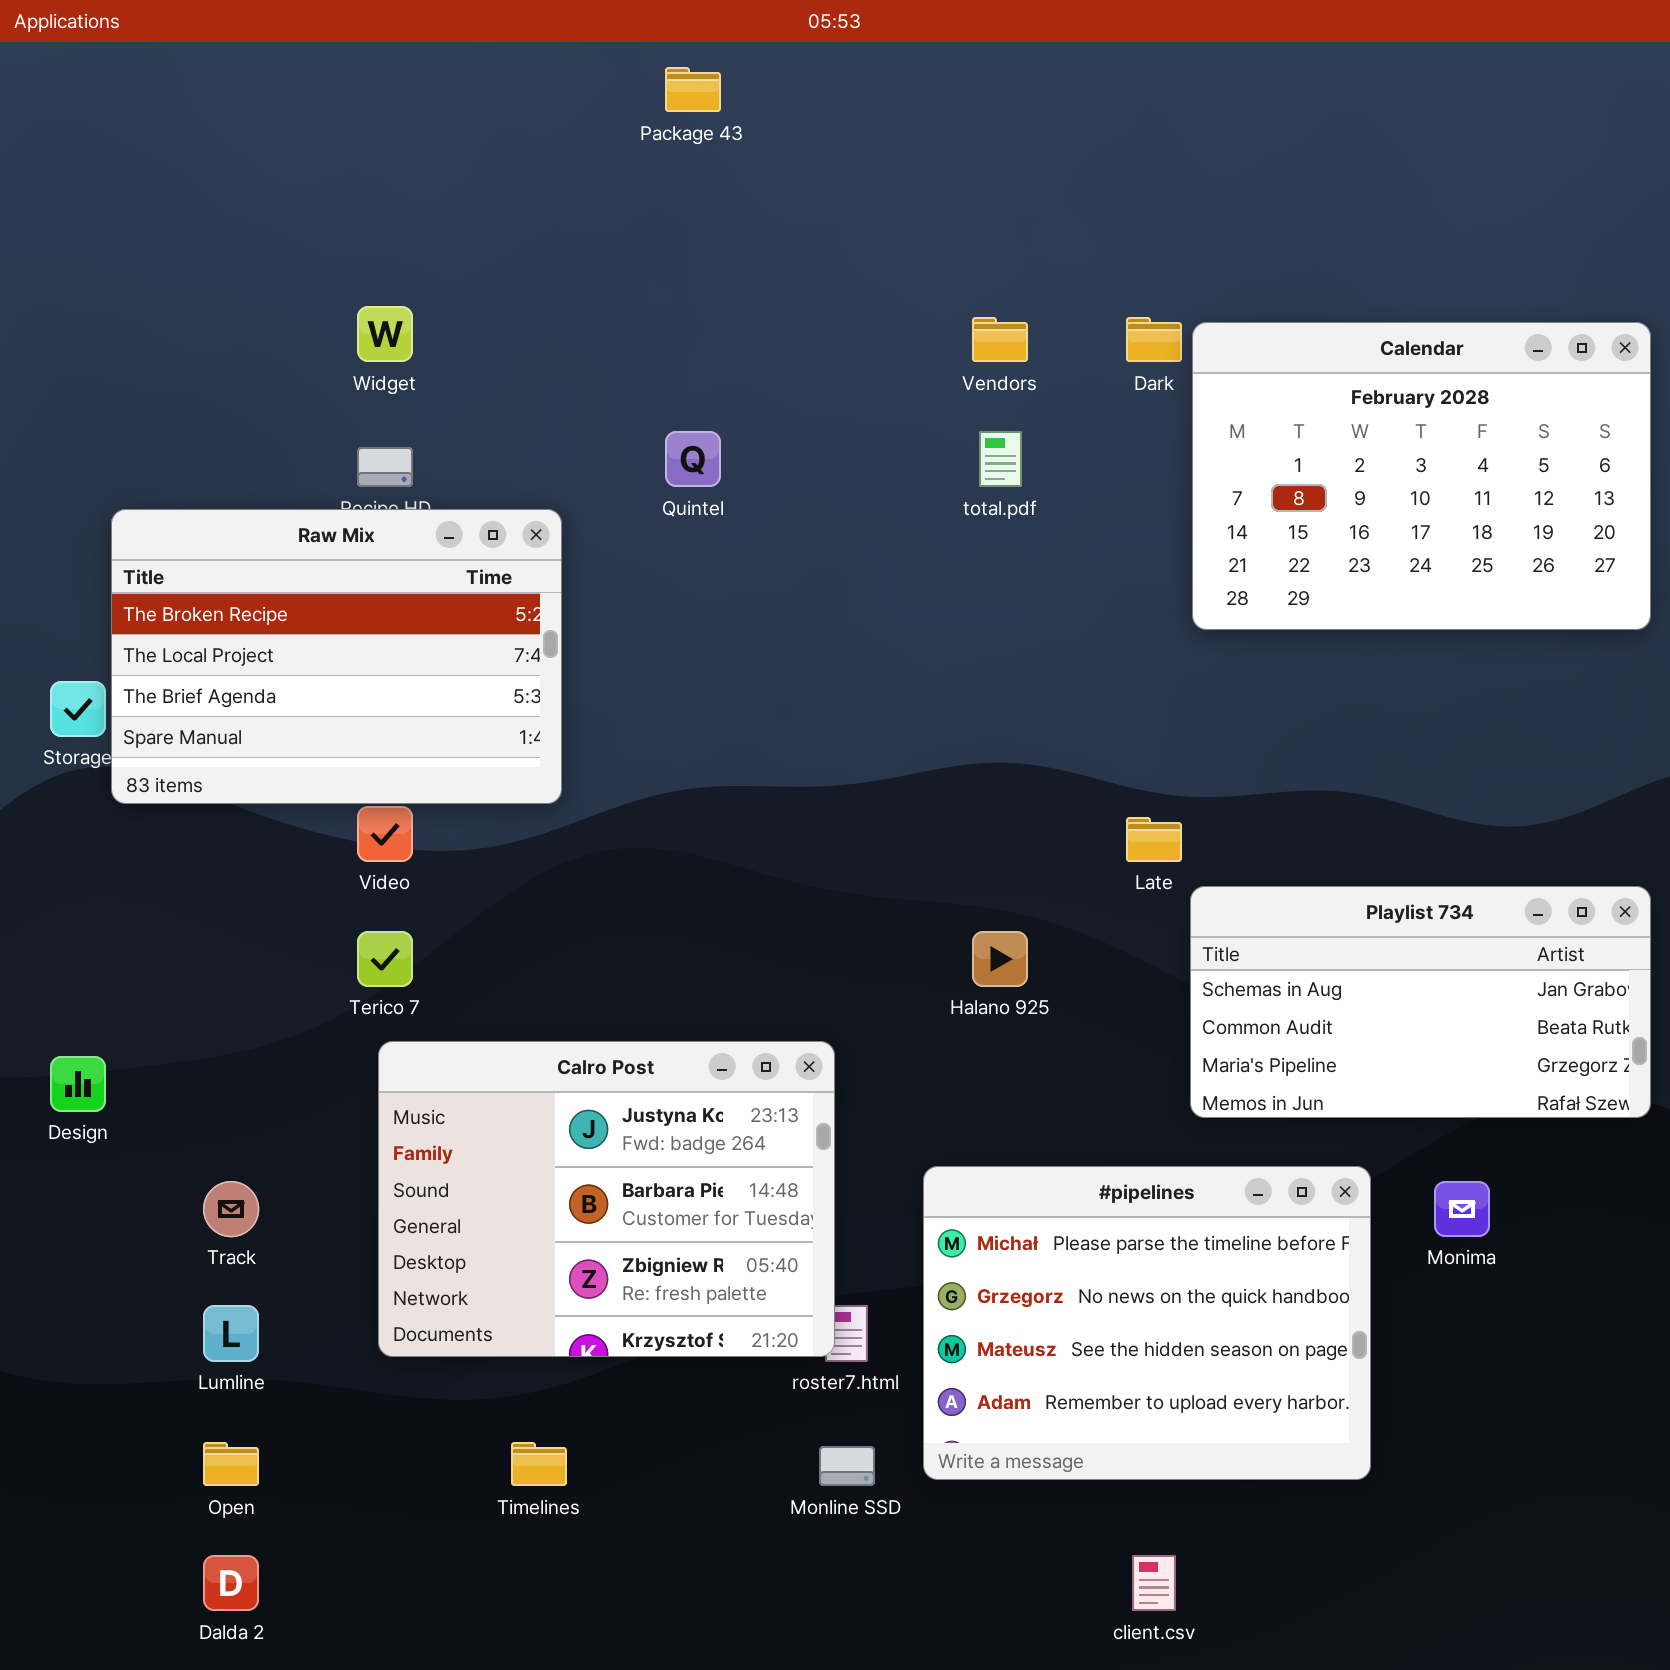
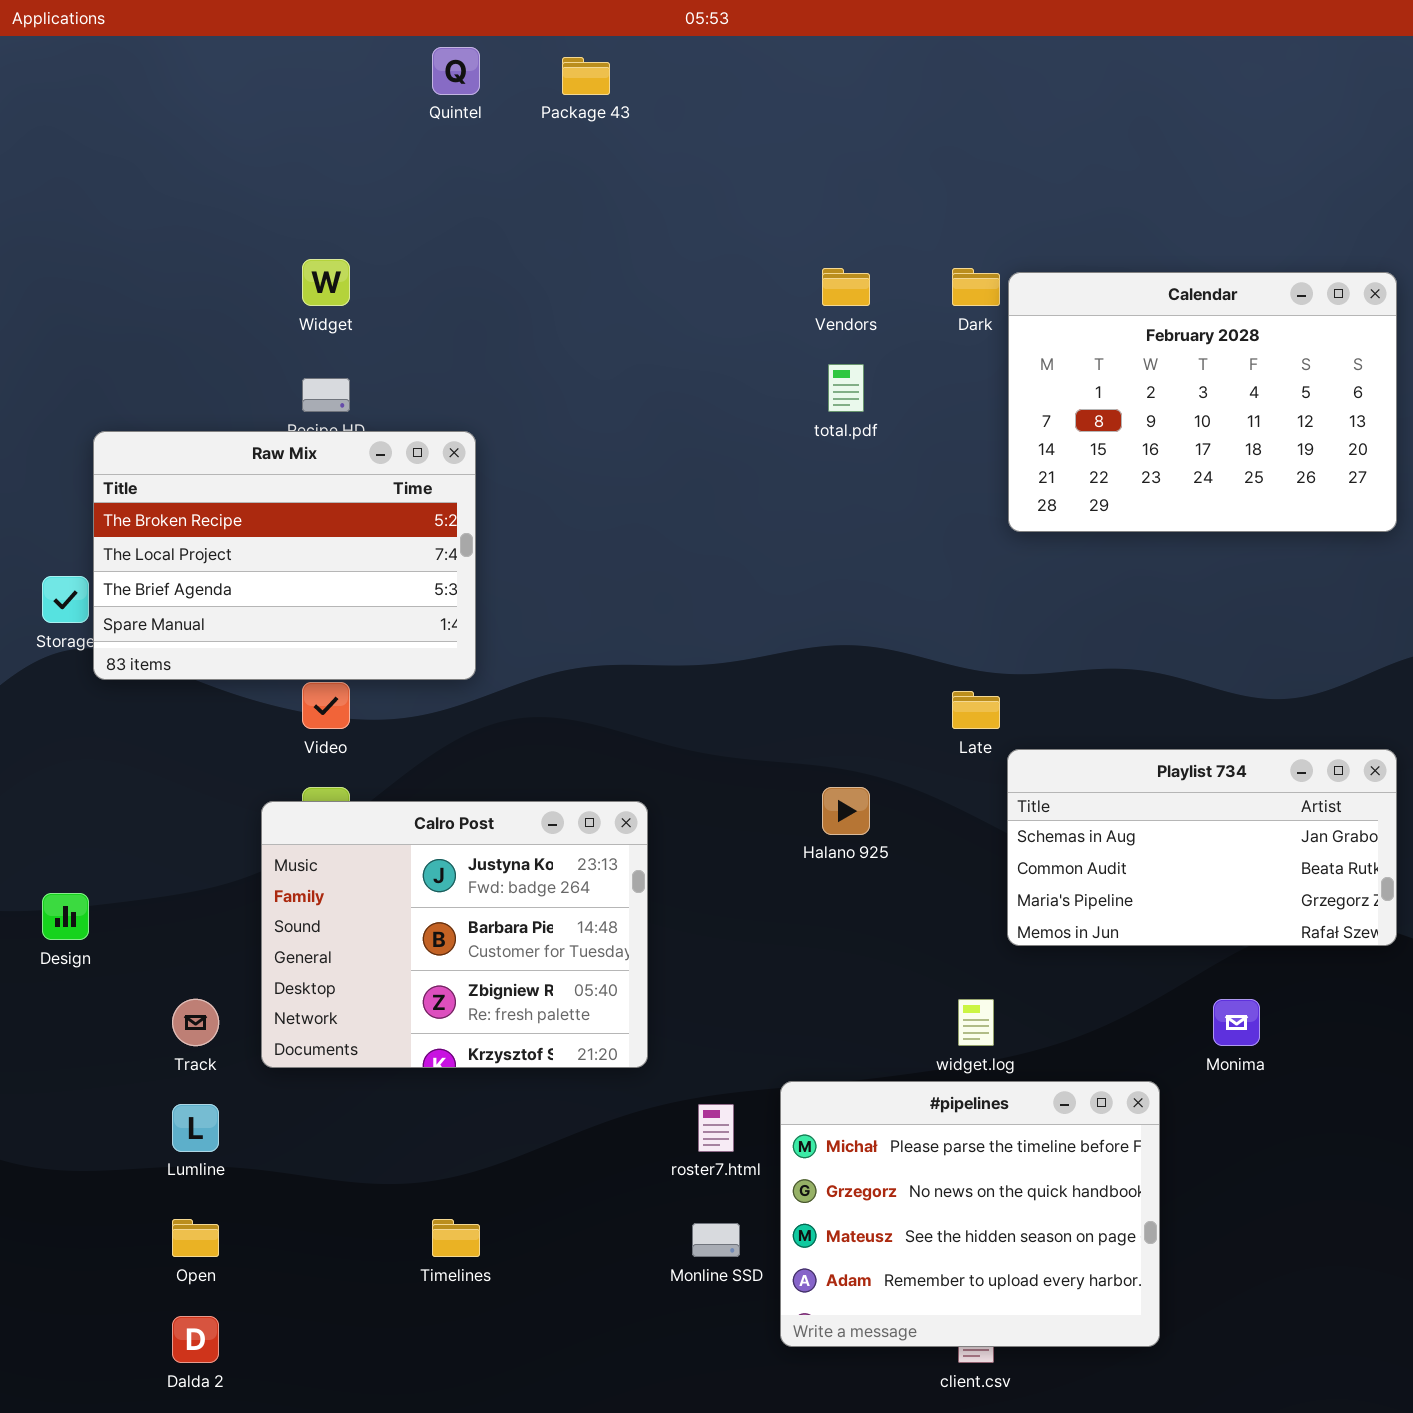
Quintel: [665,431,721,487] -> [432,47,480,95], moved
Calro Post: [378,1041,835,1357] -> [261,801,648,1068], moved
#pipelines: [923,1166,1371,1480] -> [780,1081,1160,1347], moved

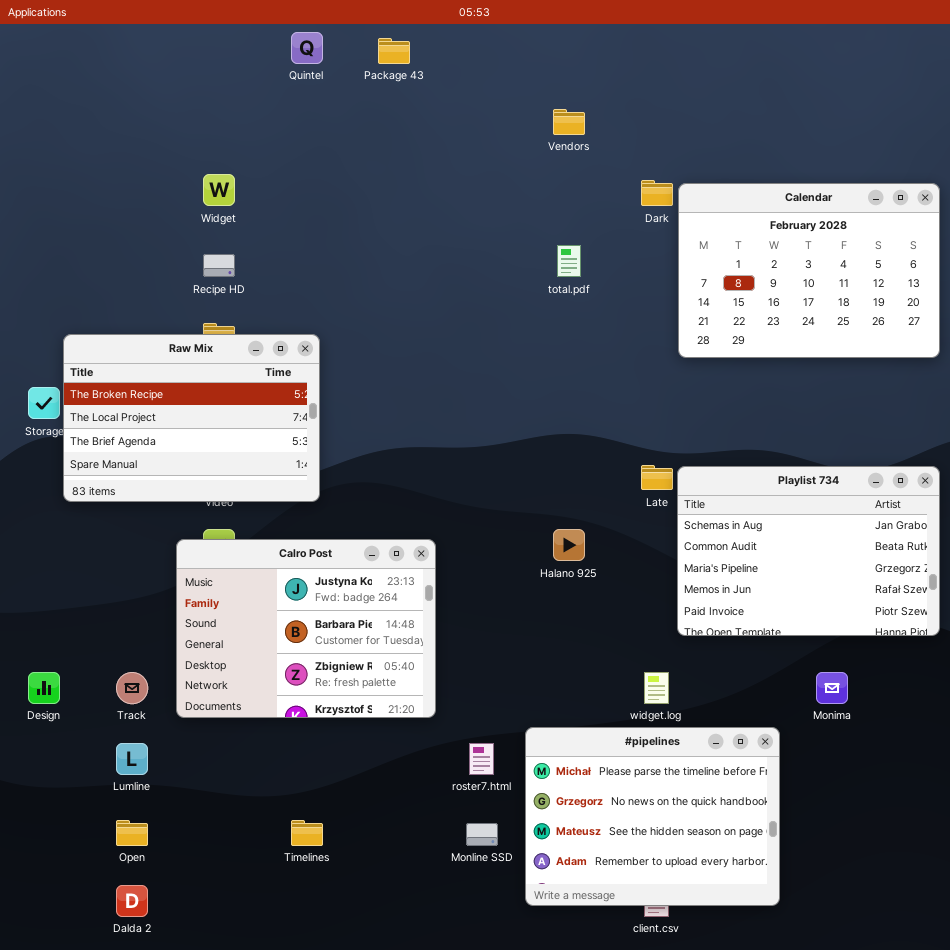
Vendors: [822,268,870,306] -> [553,109,585,135], moved
Raw Mix: [93,431,476,680] -> [63,334,320,502], moved
Playlist 734: [1007,749,1397,946] -> [677,466,940,636], resized
Design: [42,893,89,940] -> [28,672,60,704], moved

